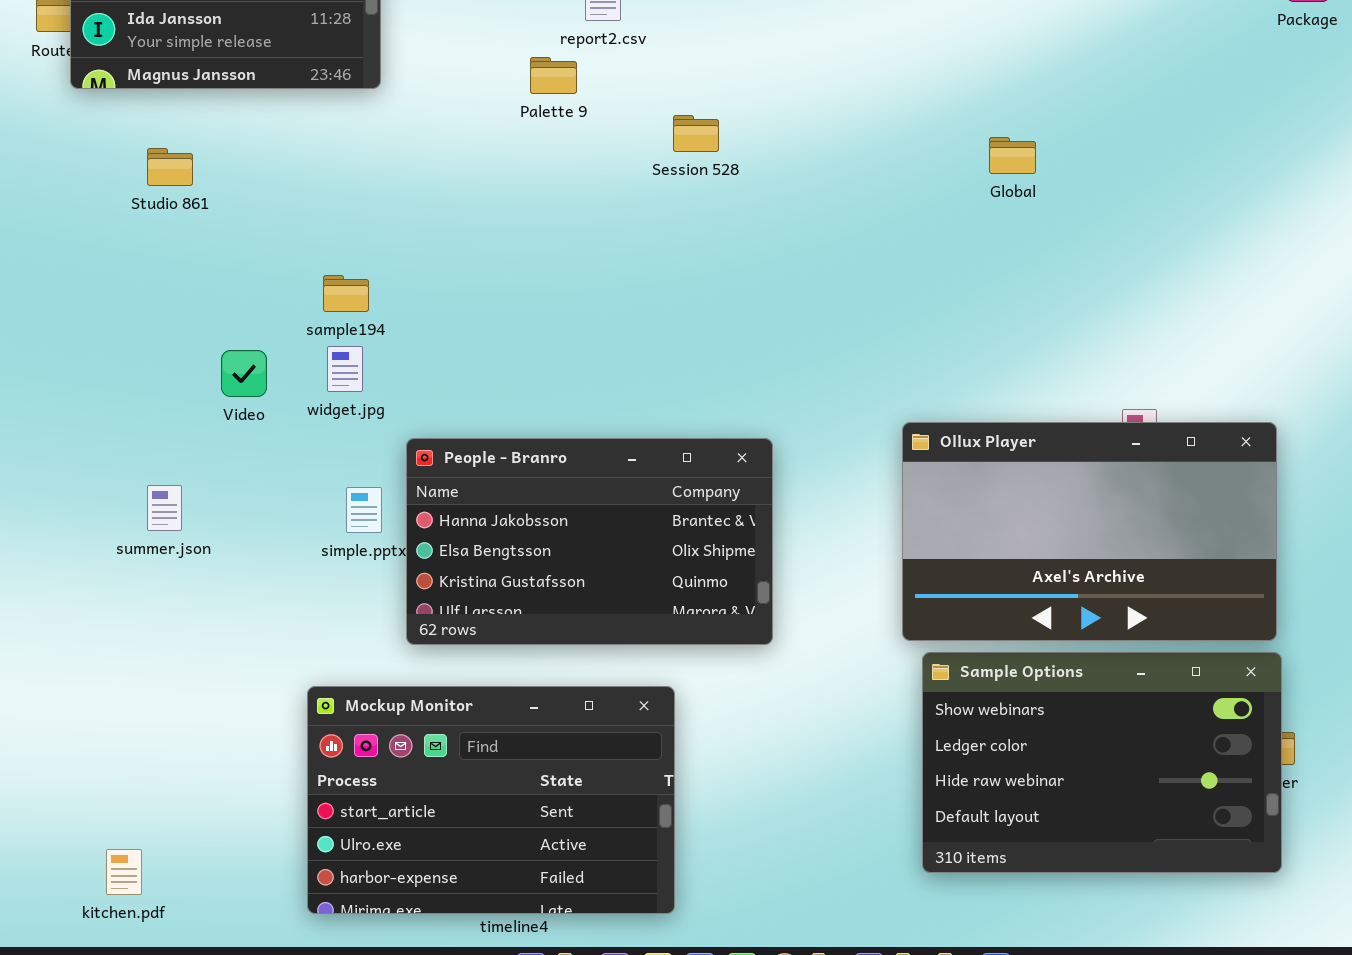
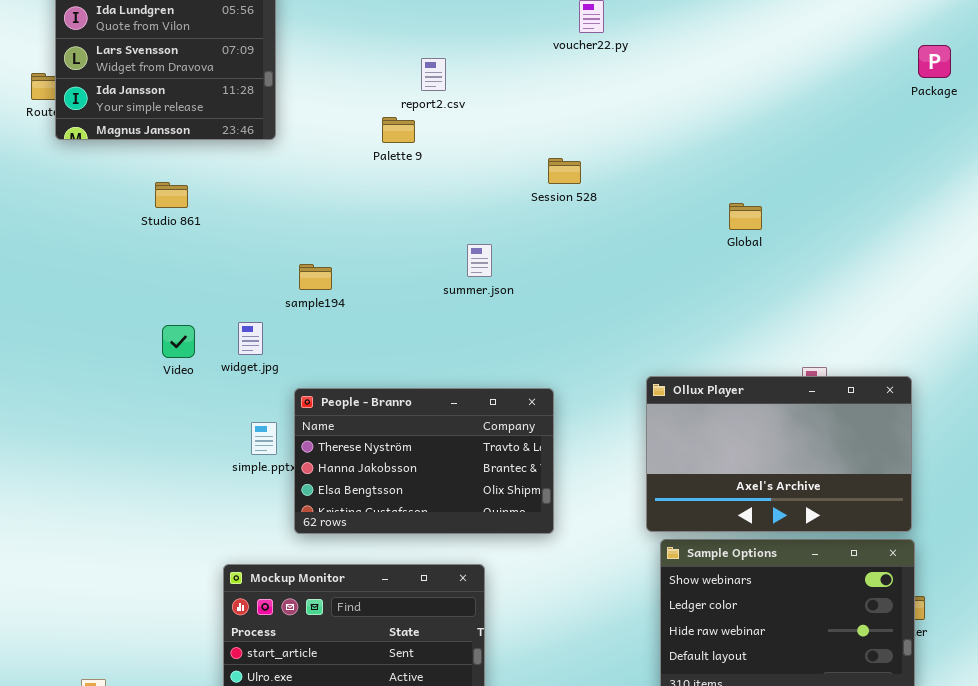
Session 528: [673,115,719,152] -> [548,158,581,184], moved
Global: [989,137,1036,174] -> [729,203,762,230], moved
Studio 861: [147,148,193,186] -> [155,182,188,208], moved
sample194: [323,275,369,312] -> [299,264,332,290], moved
People - Branro: [406,438,773,645] -> [294,388,554,534], scrolled up 1 row
summer.json: [147,485,182,531] -> [467,244,492,277], moved

